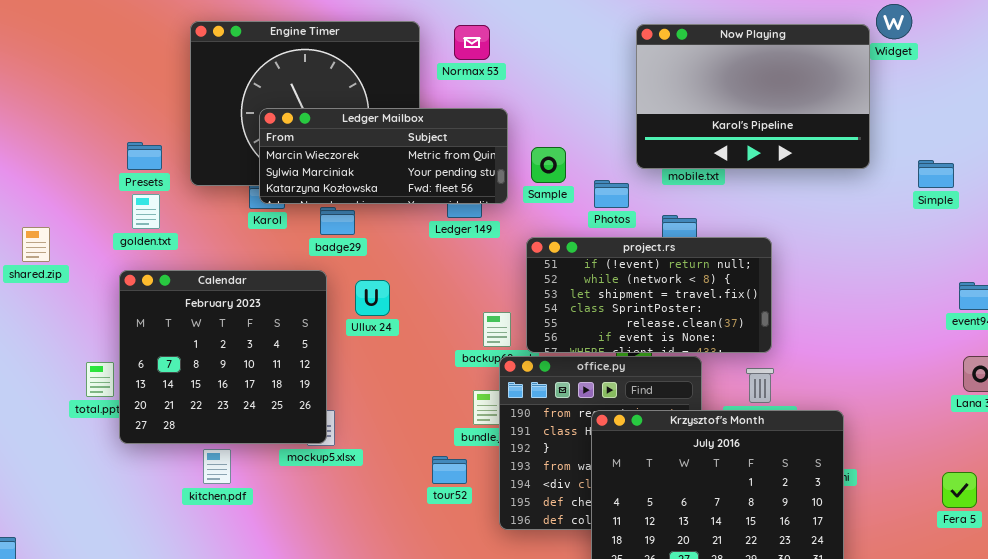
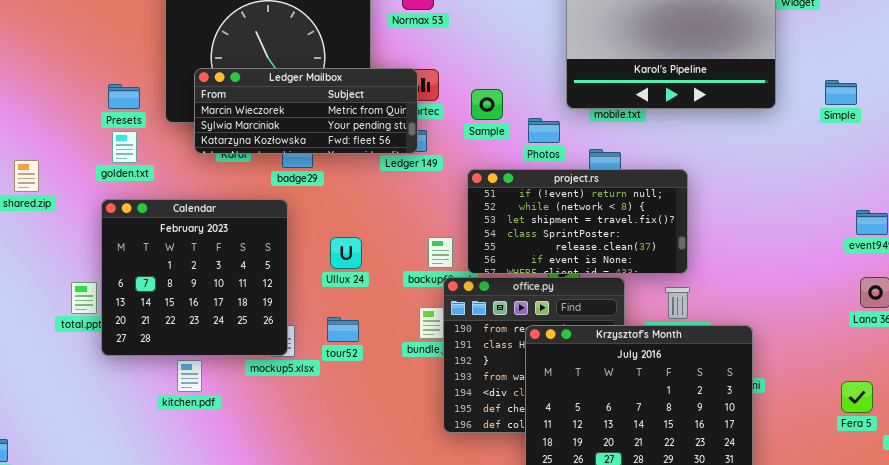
Ledger Mailbox: [259,108,508,204] -> [194,68,418,154], moved
Simple: [918,160,954,188] -> [825,80,857,105], moved
Ullux 24: [355,280,390,316] -> [330,237,362,269], moved
tour52: [432,456,467,484] -> [327,317,359,342], moved

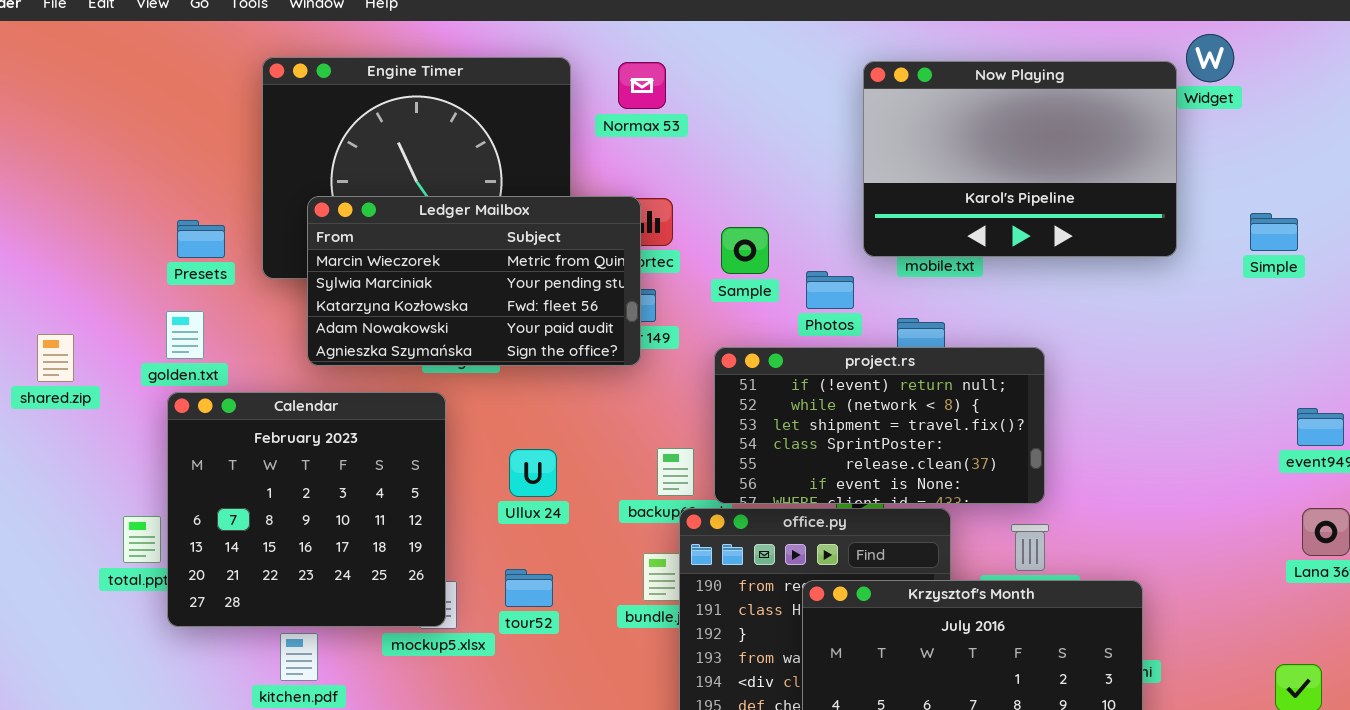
Ledger Mailbox: [194,68,418,154] -> [307,196,641,366], resized
golden.txt: [112,131,137,163] -> [166,311,204,359], moved

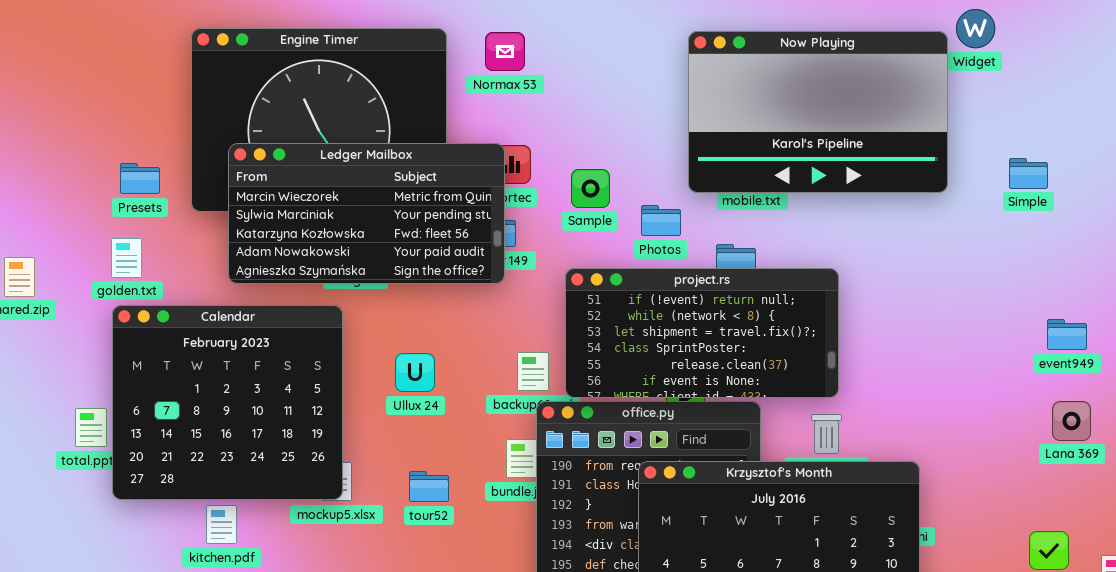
tour52: [505,569,553,607] -> [409,471,449,502], moved

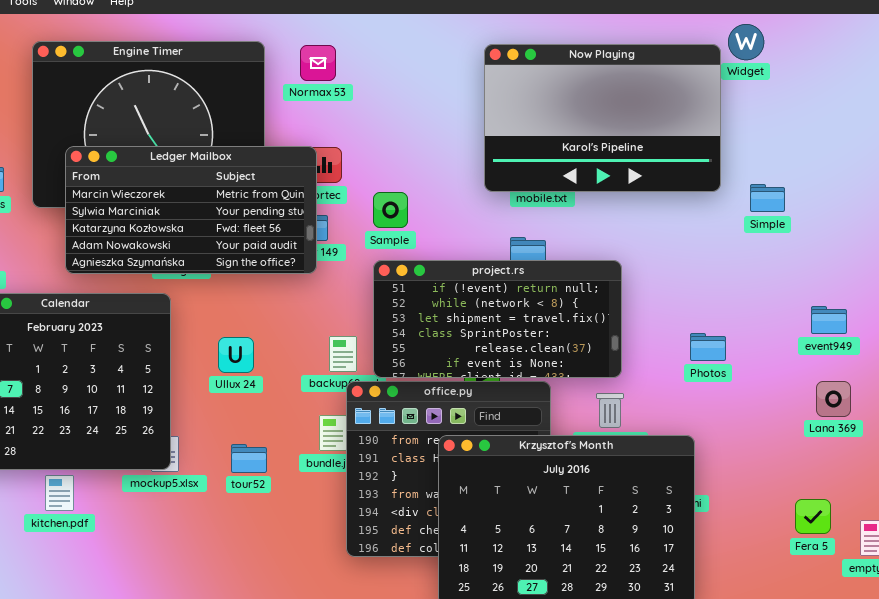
Simple: [1009,158,1048,189] -> [750,184,785,212], moved
Sample: [571,169,610,208] -> [373,192,408,228], moved
Photos: [641,205,681,236] -> [690,333,726,361], moved

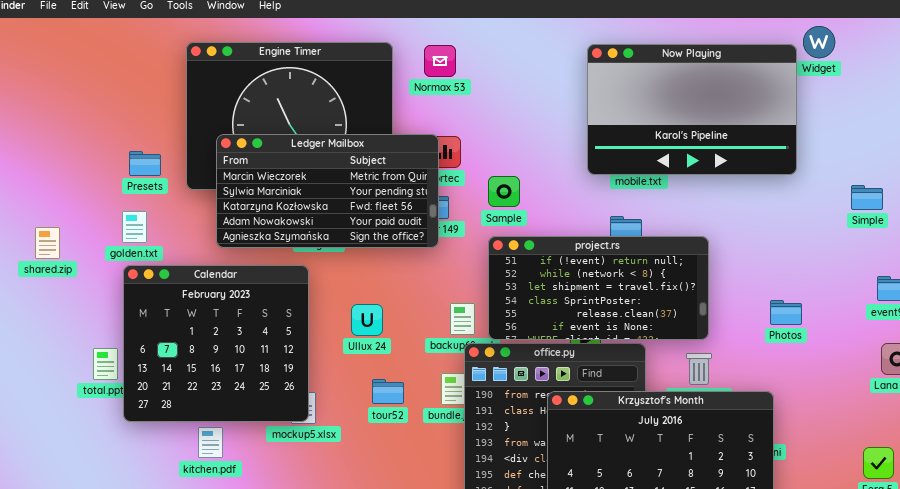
Simple: [750,184,785,212] -> [851,185,883,210], moved
tour52: [231,444,267,473] -> [372,379,404,404], moved

